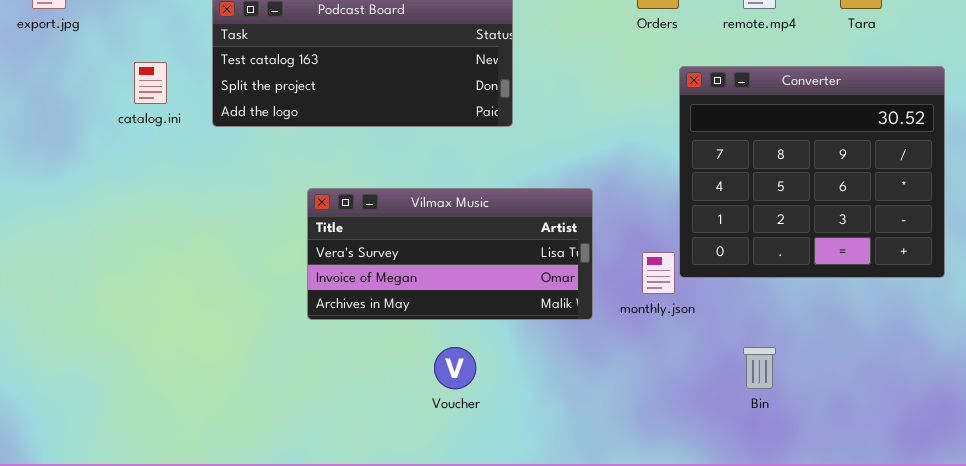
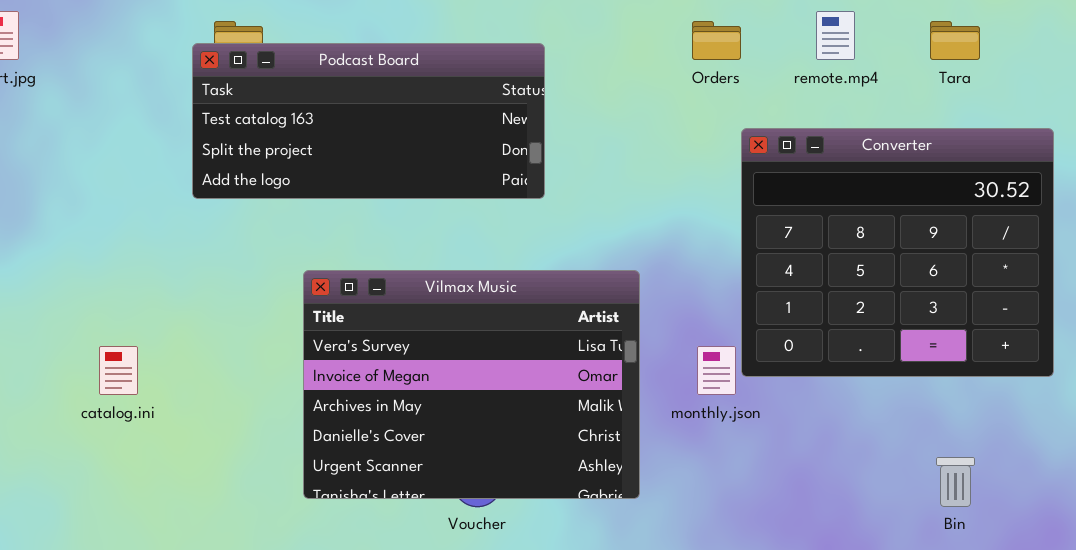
catalog.ini: [134,62,167,104] -> [99,346,138,395], moved
Vilmax Music: [307,188,593,320] -> [303,270,640,499], resized
Bin: [743,347,776,389] -> [936,457,975,507], moved

